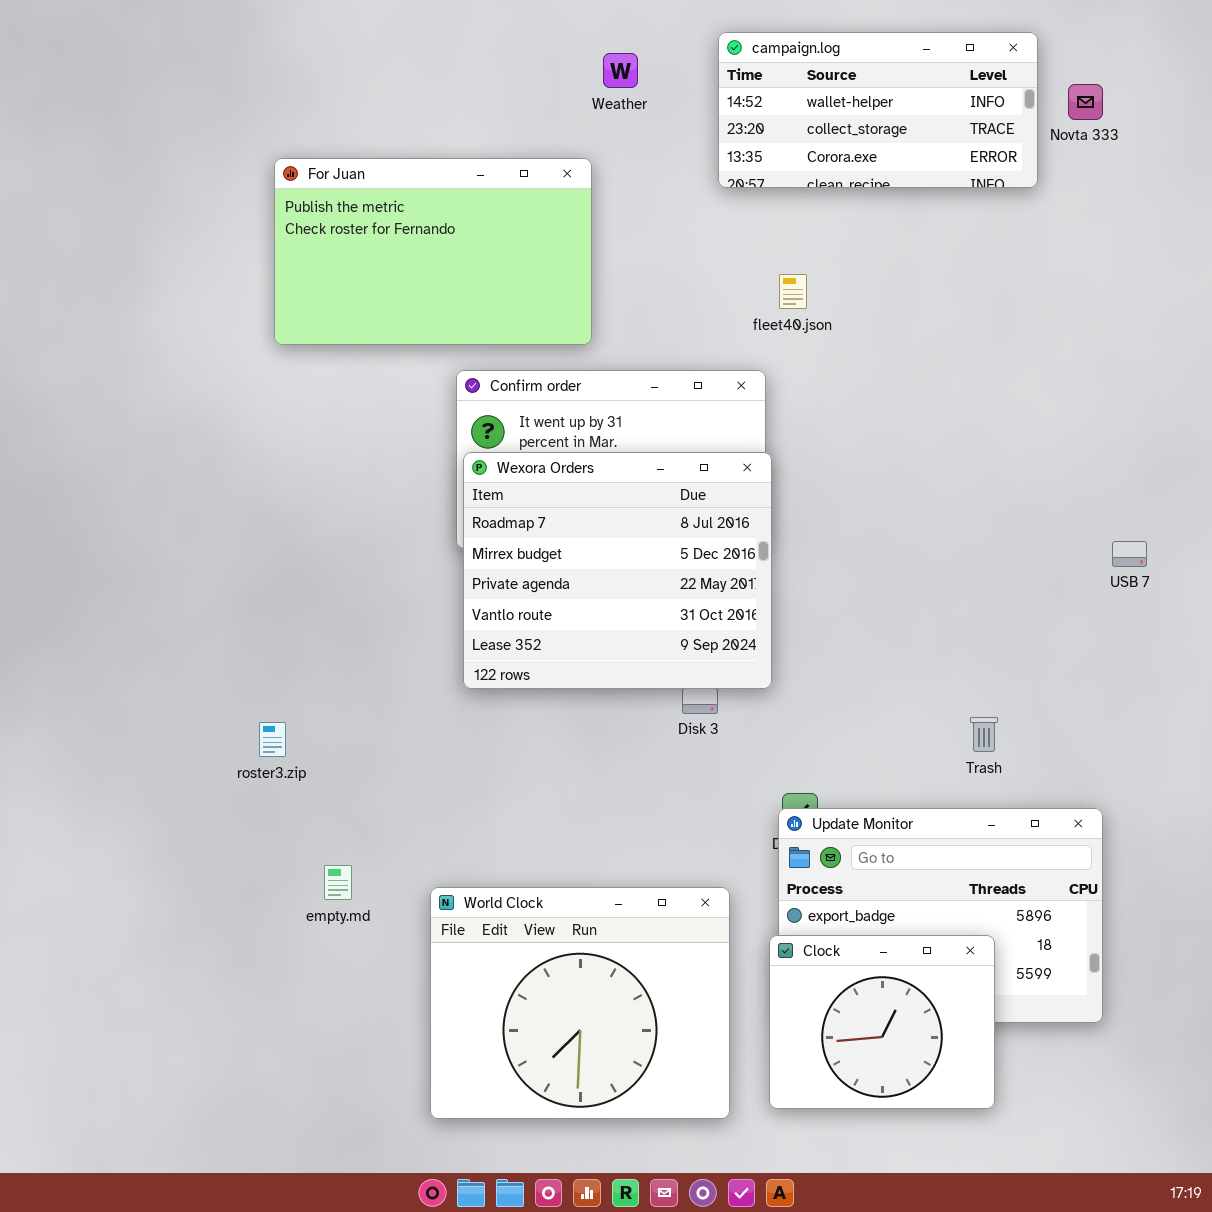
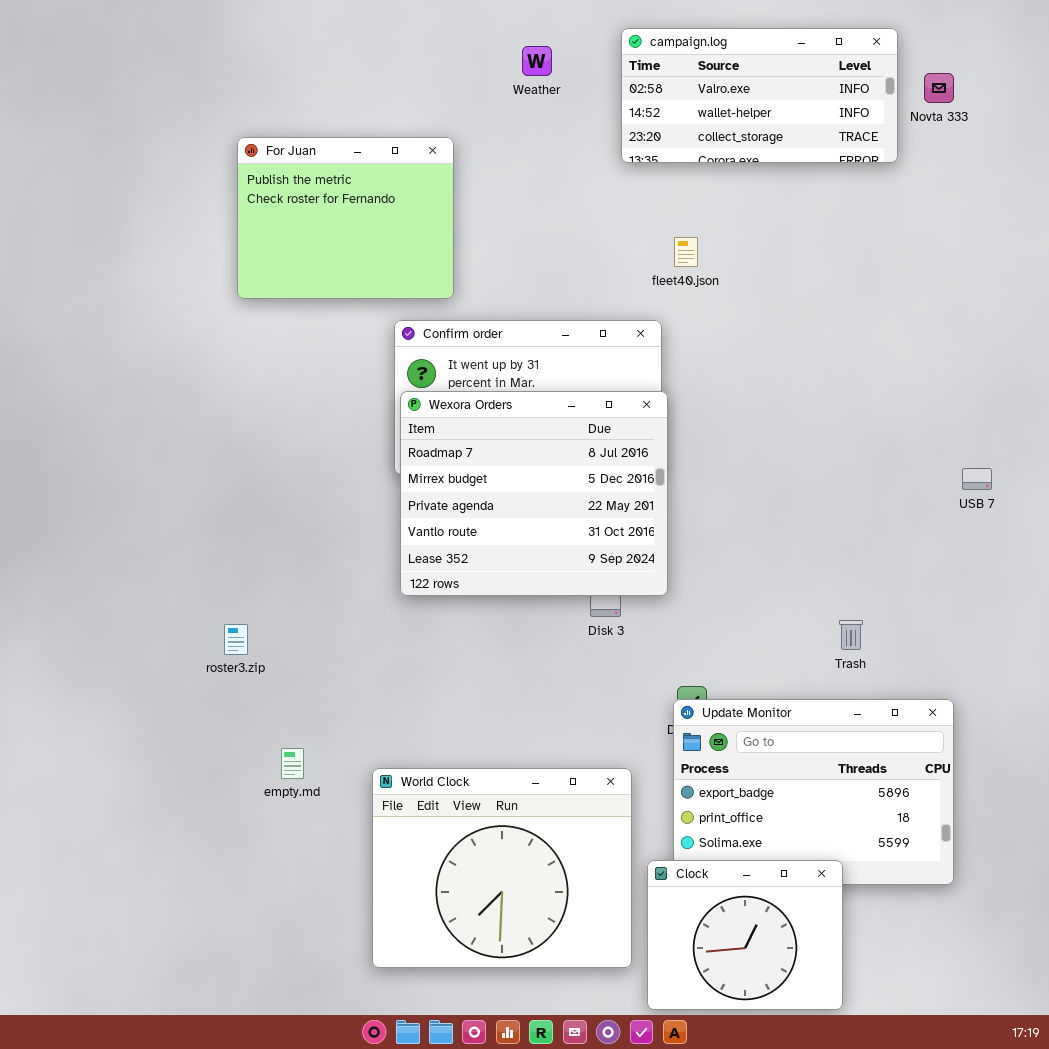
campaign.log: [718,32,1038,188] -> [621,28,898,163], scrolled up 1 row
For Juan: [274,158,592,345] -> [237,137,454,299], resized
Clock: [769,935,995,1109] -> [647,860,843,1010], moved

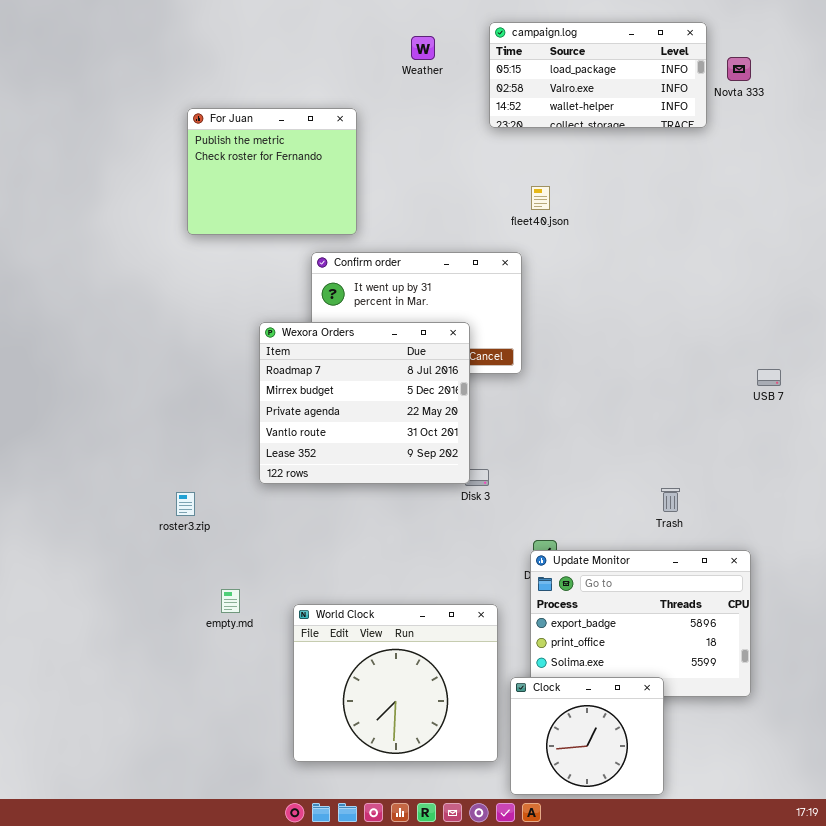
campaign.log: [621,28,898,163] -> [489,22,707,128], scrolled up 1 row
Wexora Orders: [400,391,668,596] -> [259,322,470,484], moved

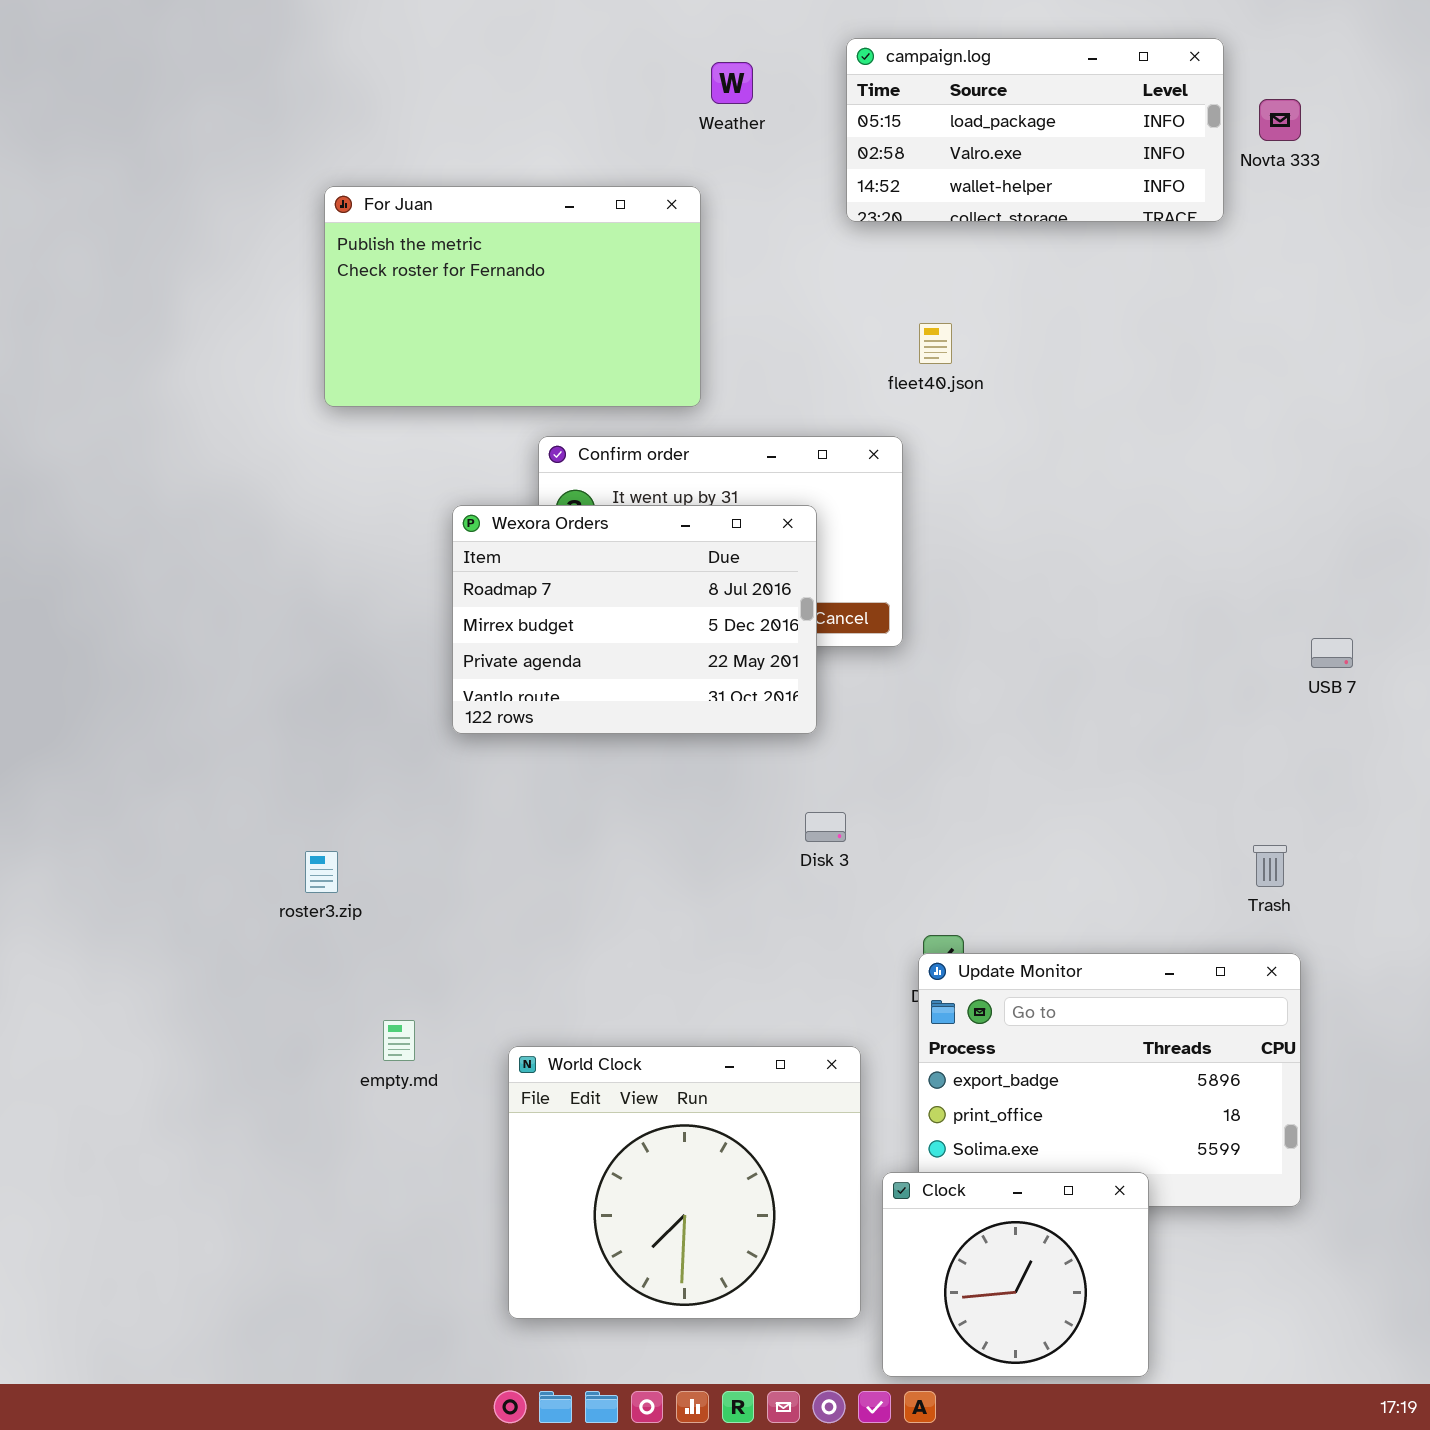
For Juan: [187,108,357,235] -> [324,186,701,407], resized
Wexora Orders: [259,322,470,484] -> [452,505,817,734], moved, resized
Trash: [661,488,680,512] -> [1253,845,1287,887], moved

